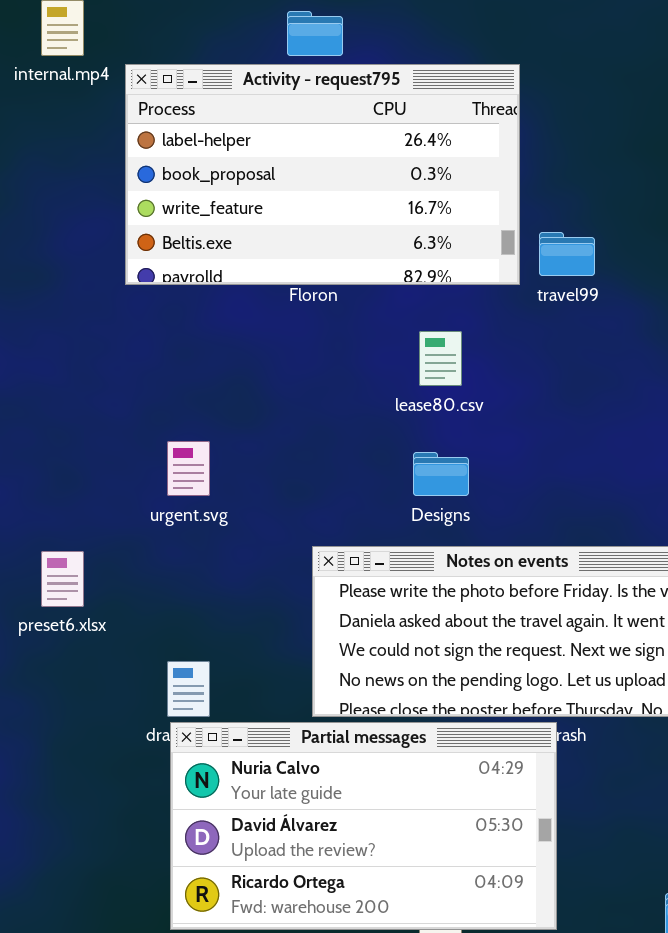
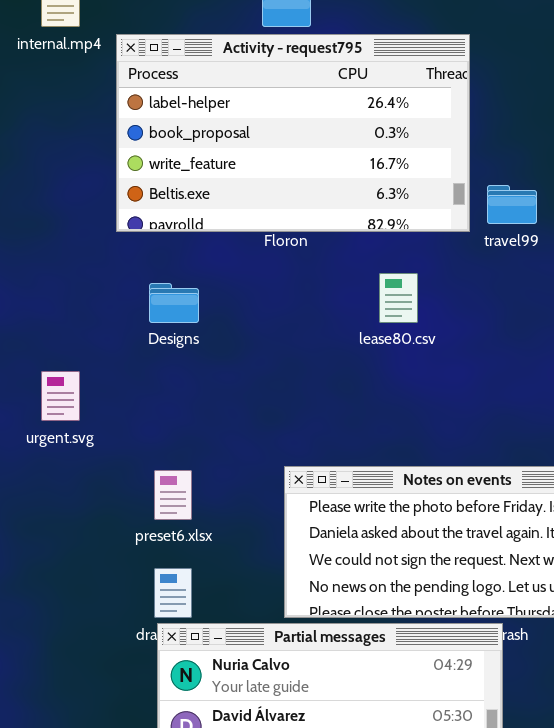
urgent.svg: [167,441,210,496] -> [41,371,80,421], moved
Designs: [413,452,469,496] -> [149,283,199,323], moved
preset6.xlsx: [41,551,84,607] -> [154,470,192,520], moved

